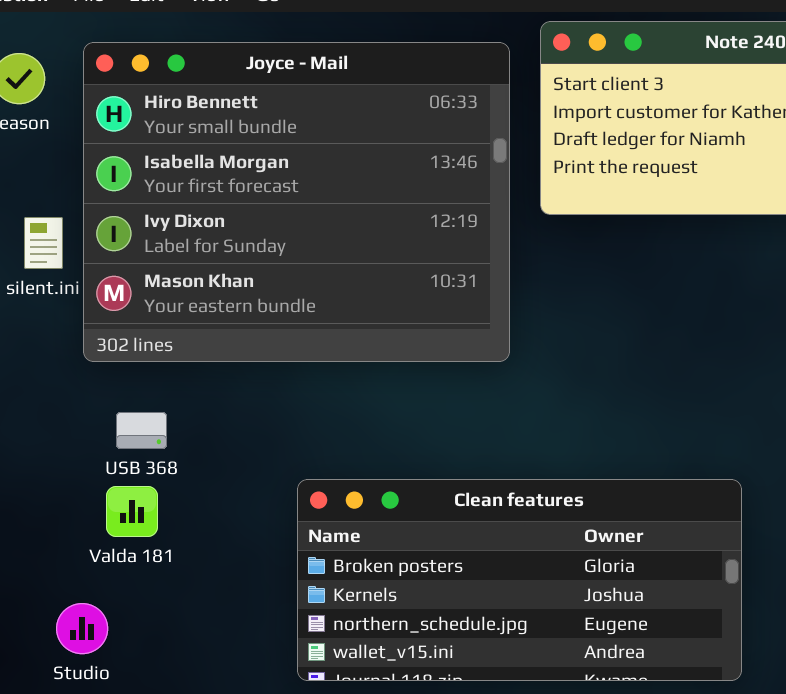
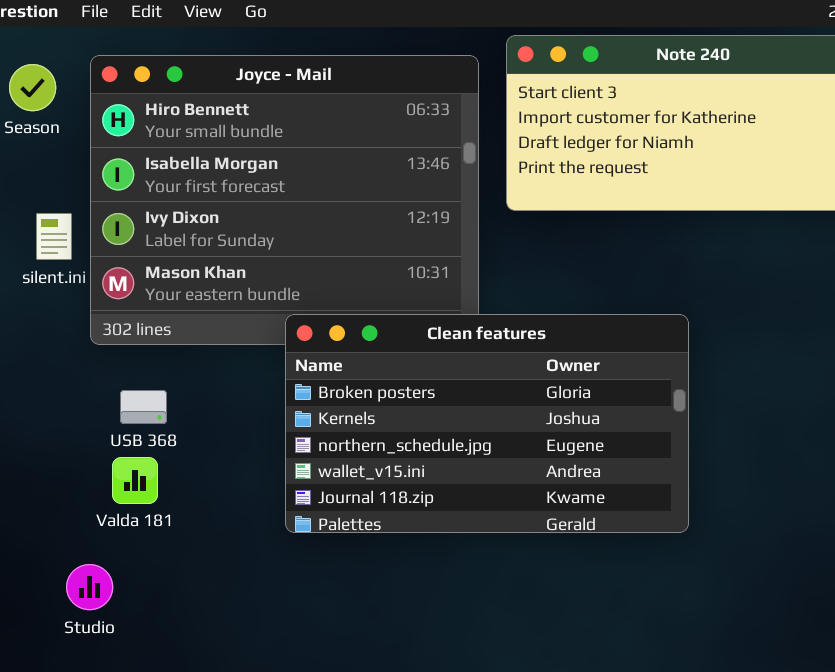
Clean features: [297,479,742,681] -> [285,314,689,533], moved, resized

